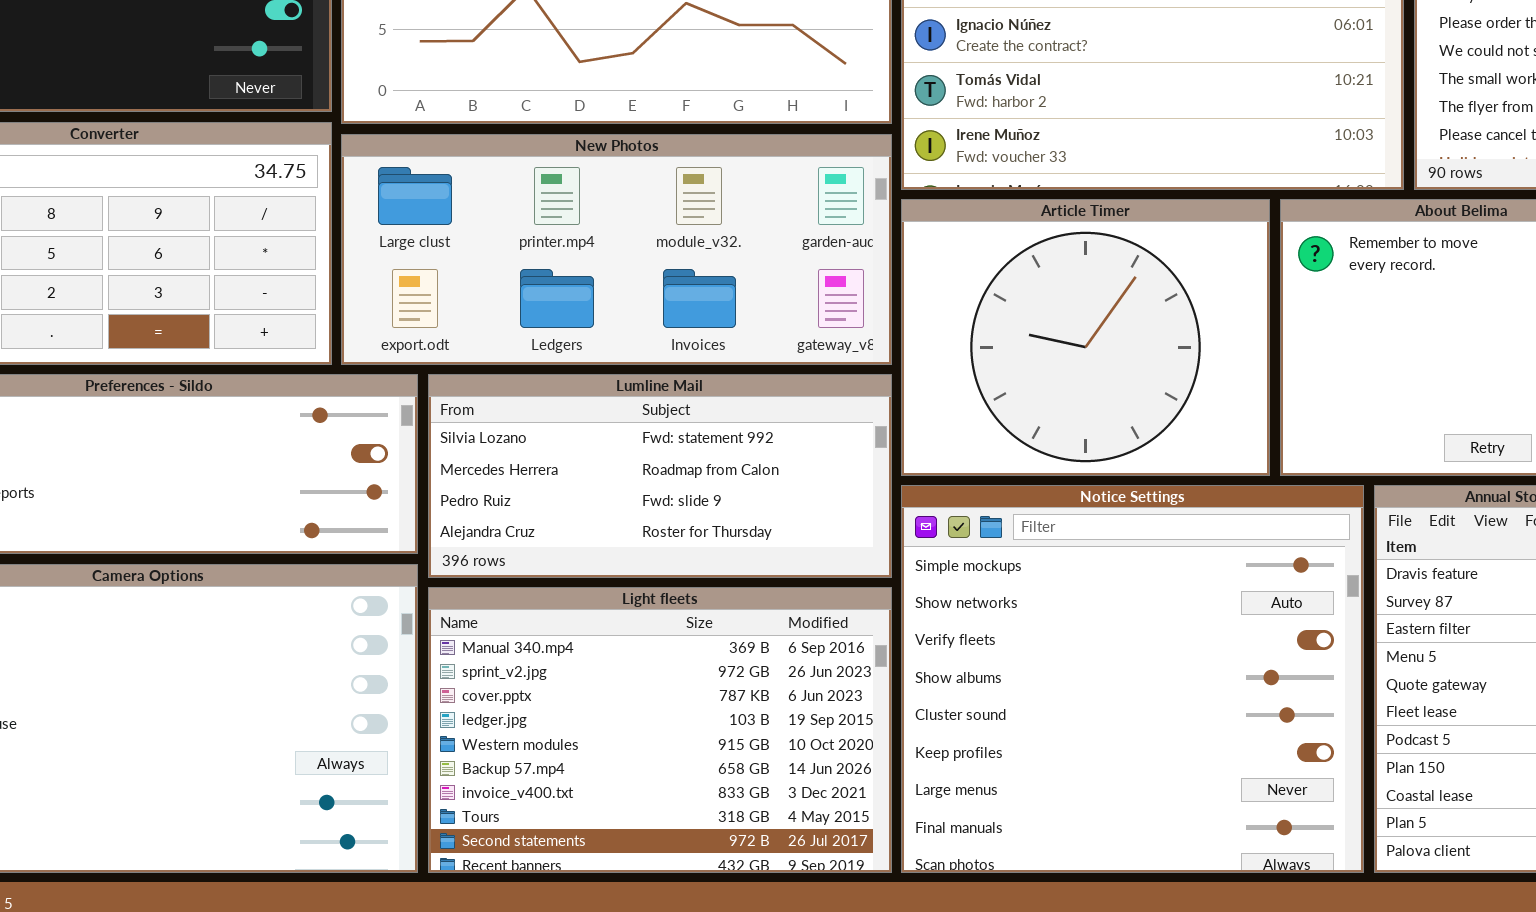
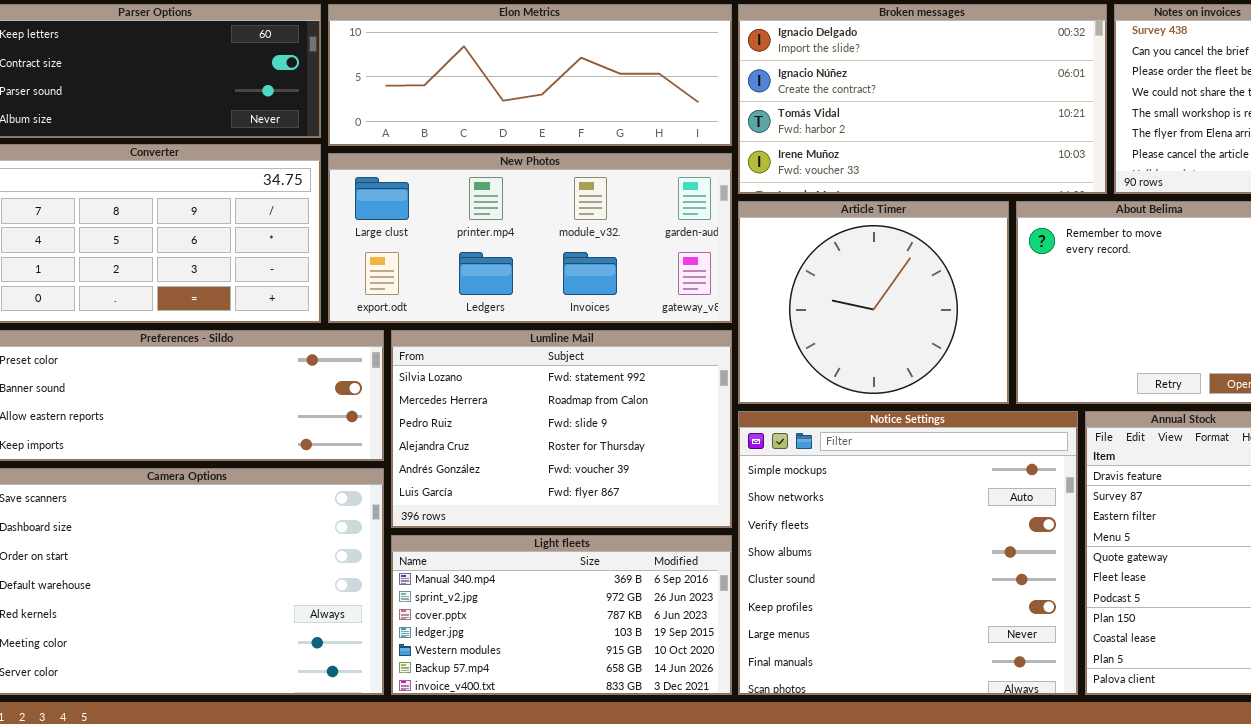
Lumline Mail: [428,374,892,578] -> [391,330,732,528], resized
Light fleets: [428,587,892,873] -> [391,535,732,695], resized

